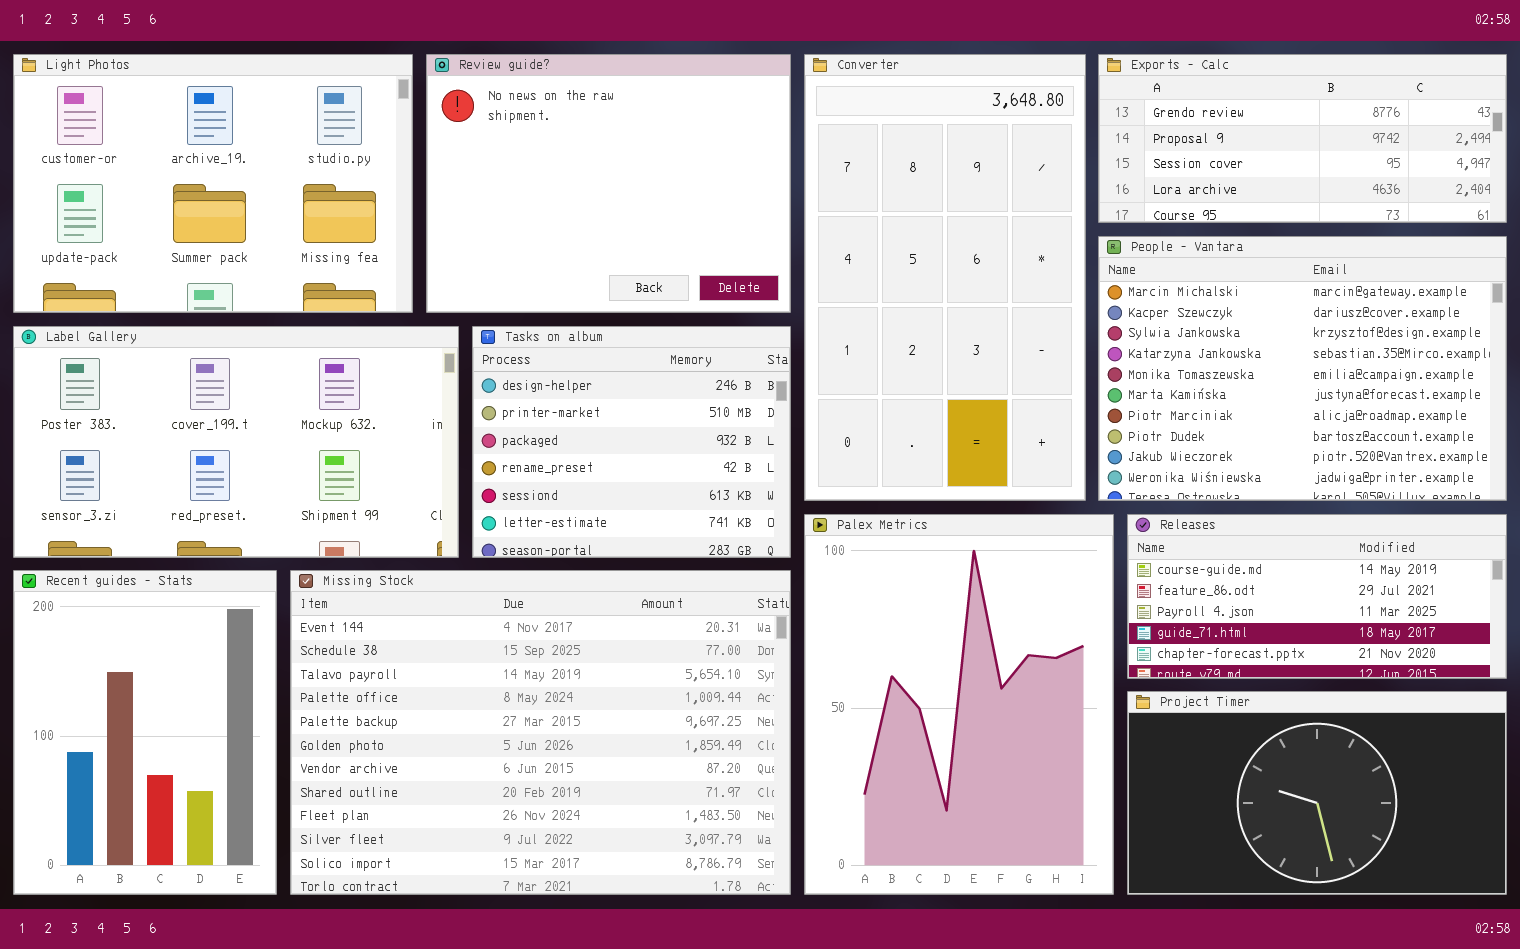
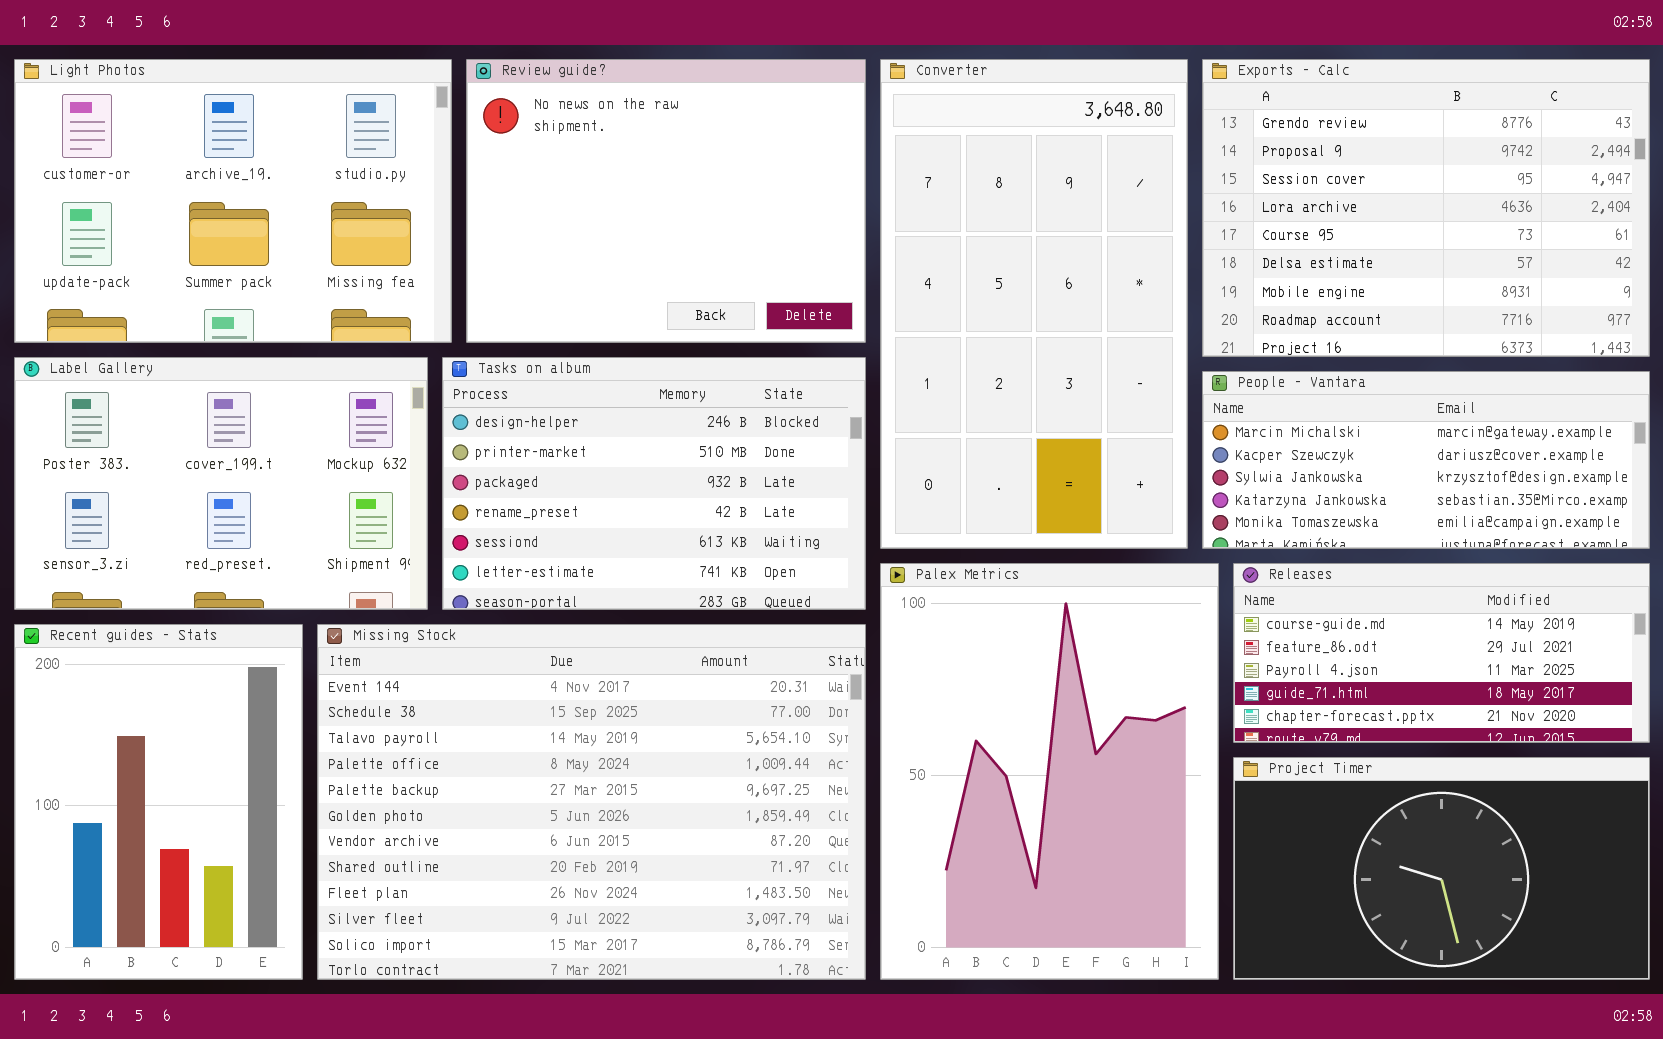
Exports - Calc: [1098,54,1507,223] -> [1202,59,1650,357], resized
People - Vantara: [1098,236,1507,501] -> [1202,371,1650,549], resized
Label Gallery: [13,326,459,558] -> [14,357,428,610], resized
Tasks on album: [472,326,791,558] -> [442,357,866,610], resized

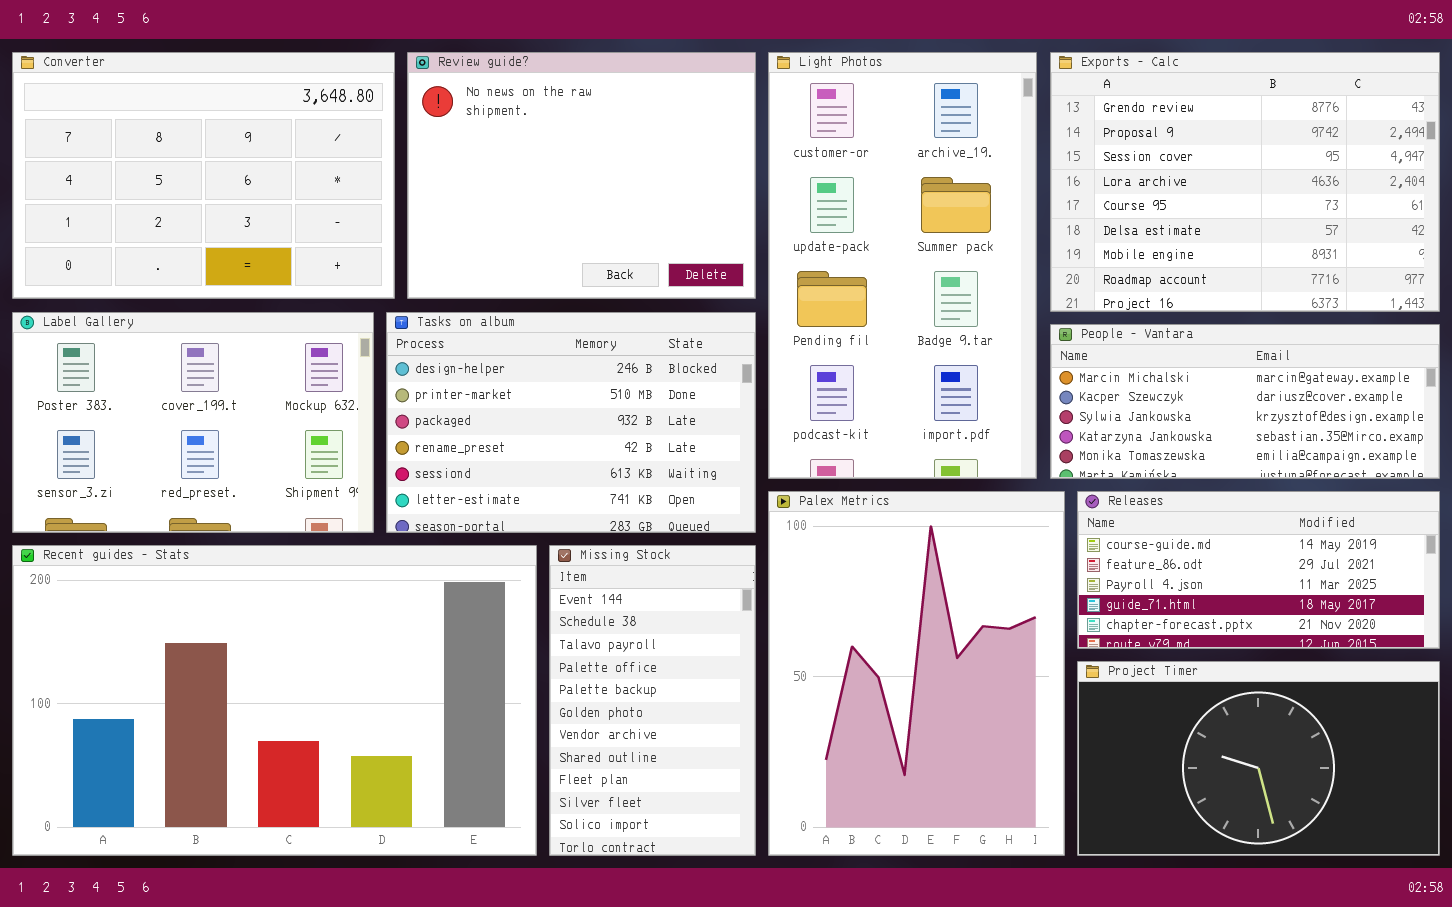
Light Photos: [14,59,452,343] -> [768,52,1037,479], moved, resized
Converter: [880,59,1188,549] -> [12,52,395,299], moved, resized
Recent guides - Stats: [14,624,303,980] -> [12,545,537,856], resized
Missing Stock: [317,624,866,980] -> [549,545,756,856], resized

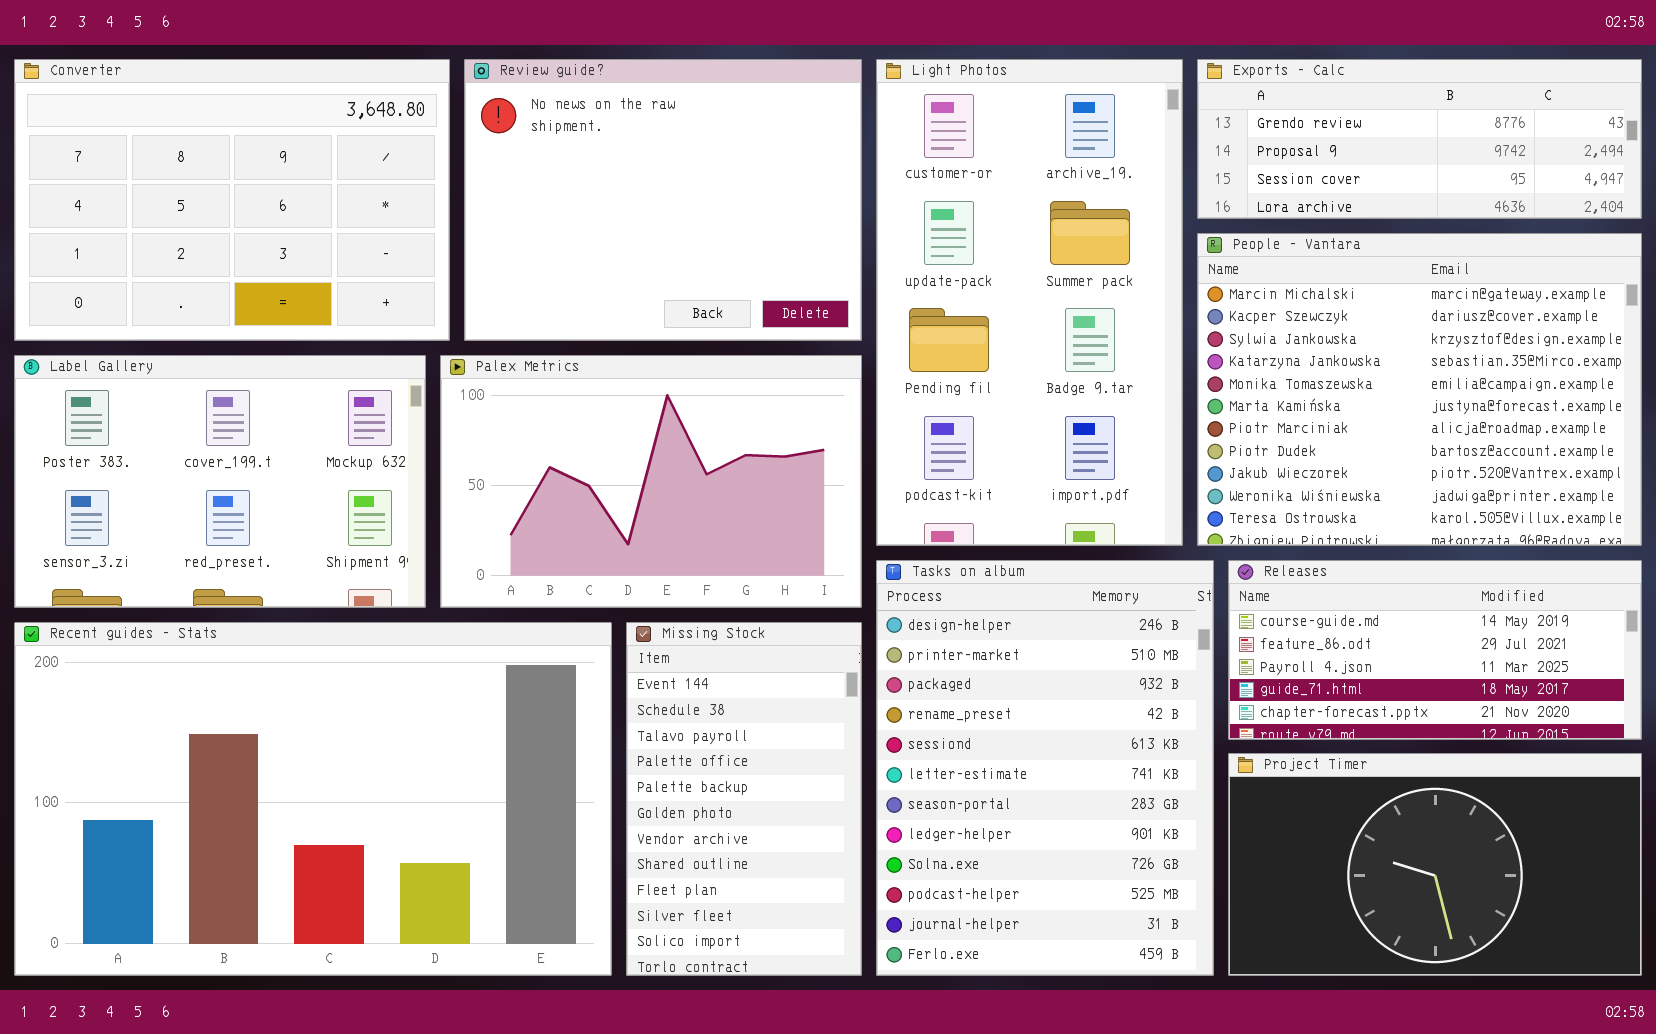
Exports - Calc: [1050,52,1440,312] -> [1197,59,1642,219], resized
Tasks on album: [386,312,756,533] -> [876,560,1214,976], moved, resized
People - Vantara: [1050,324,1440,479] -> [1197,233,1642,546], resized
Palex Metrics: [768,491,1065,856] -> [440,355,862,608], moved, resized

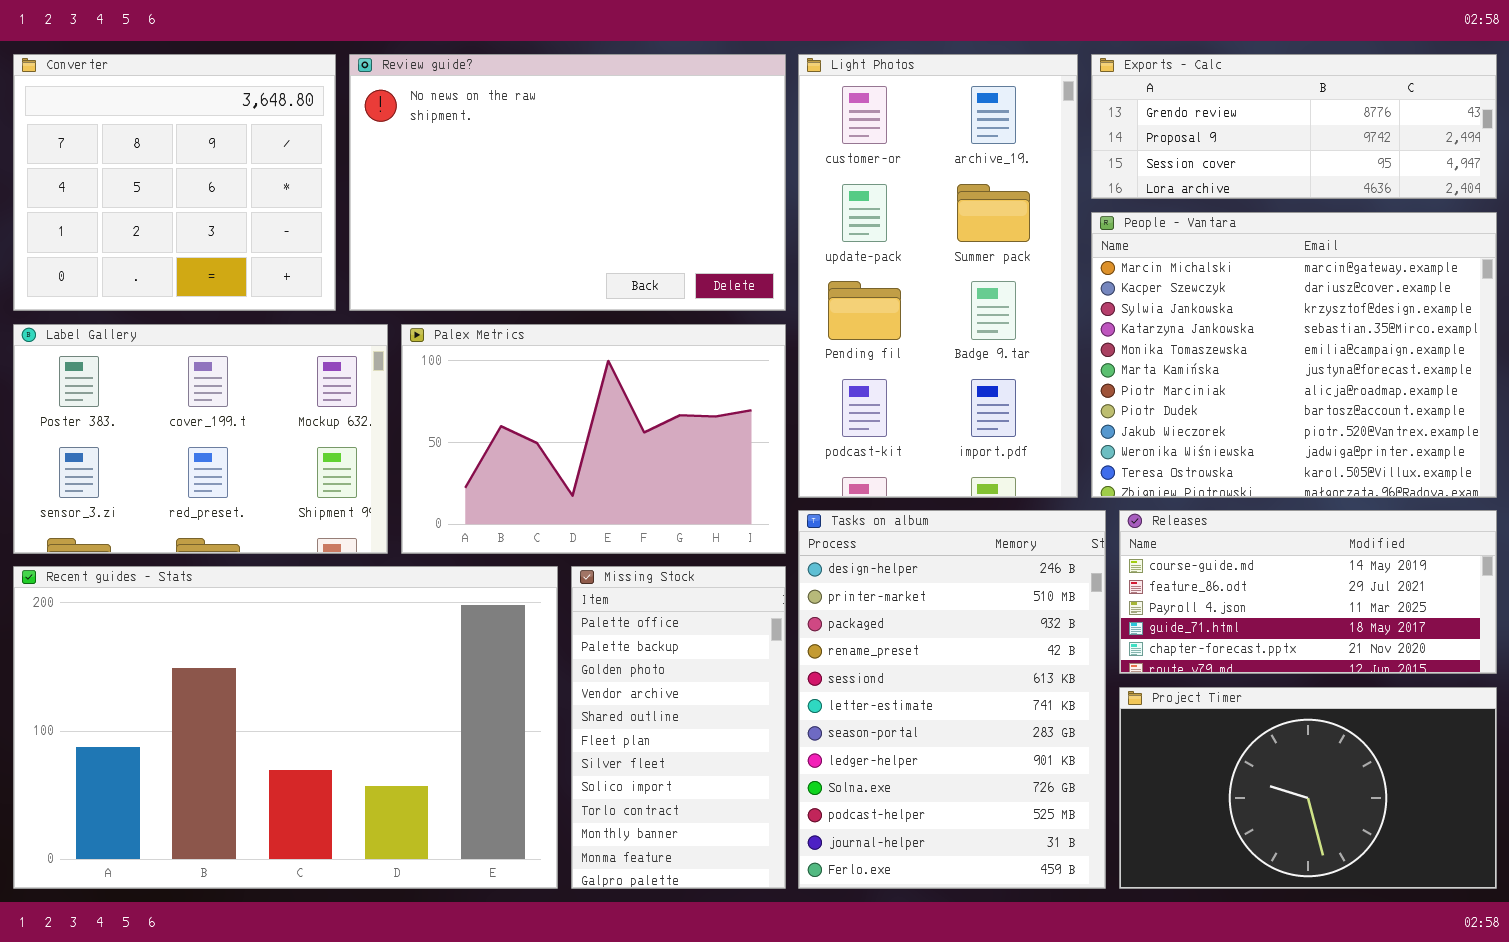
Converter: [14,59,450,341] -> [13,54,336,311], resized
Review guide?: [464,59,862,341] -> [349,54,786,311], resized
Missing Stock: [626,622,862,976] -> [571,566,786,889], scrolled down 3 rows

